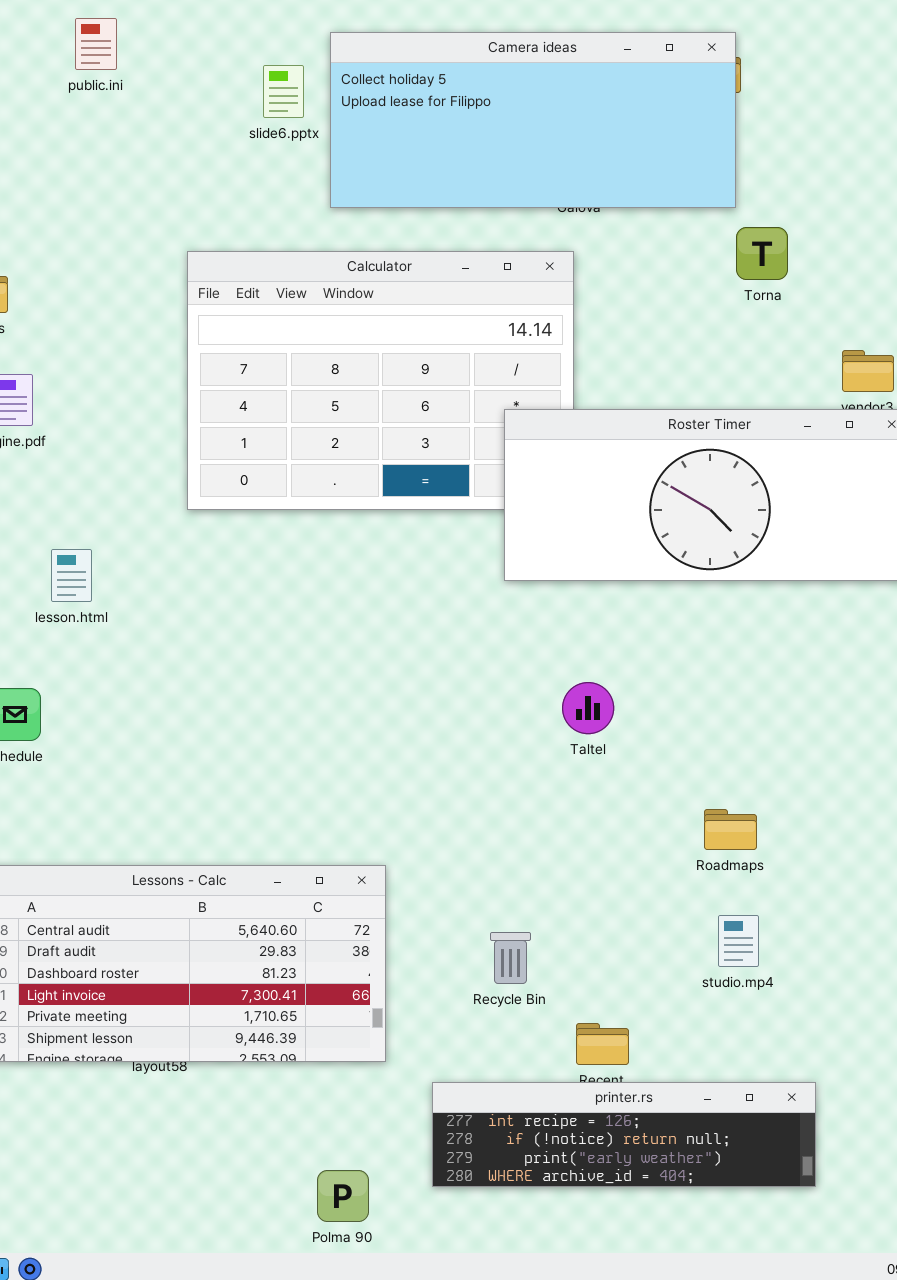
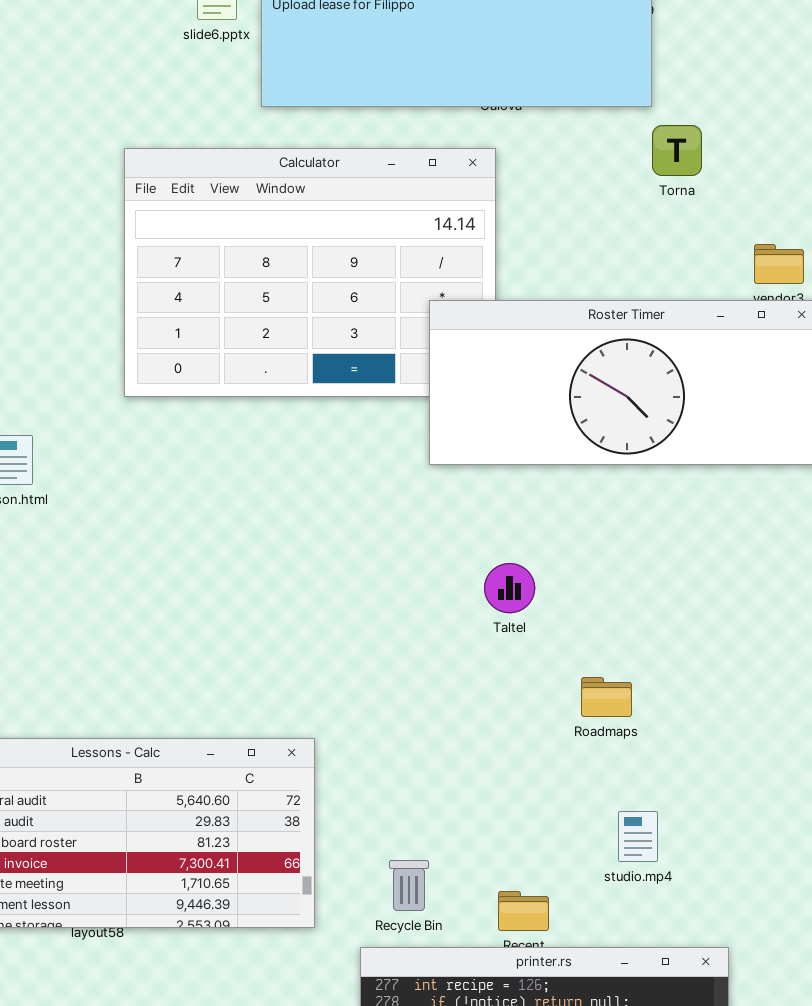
Roadmaps: [704,809,757,850] -> [581,677,632,717], moved
studio.mp4: [718,915,759,967] -> [618,811,658,862], moved
Recycle Bin: [490,932,531,984] -> [389,860,429,911], moved

